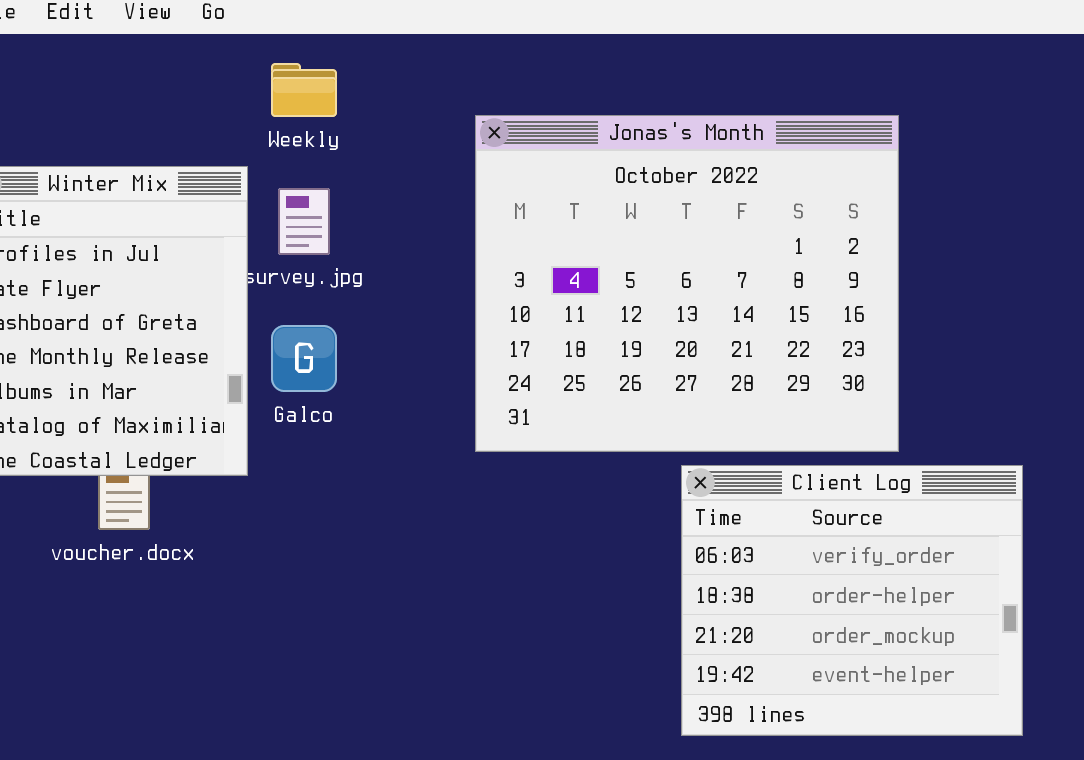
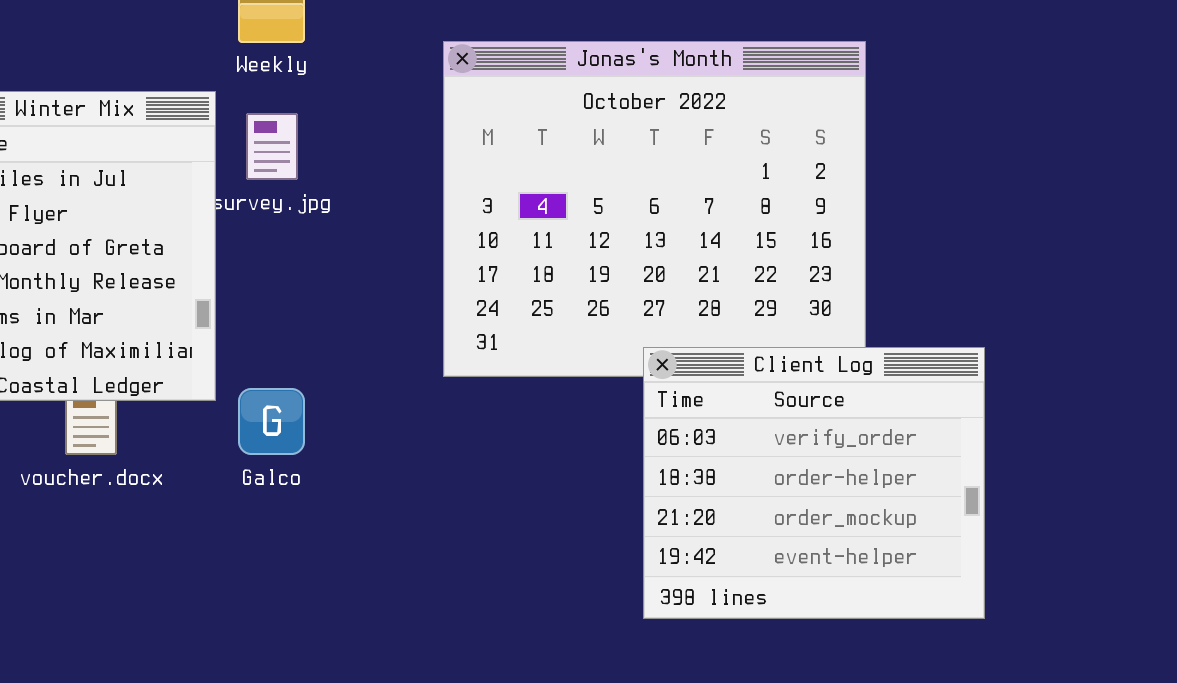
Galco: [271,325,337,392] -> [238,388,305,455], moved
Client Log: [681,465,1023,736] -> [643,347,985,619], moved

